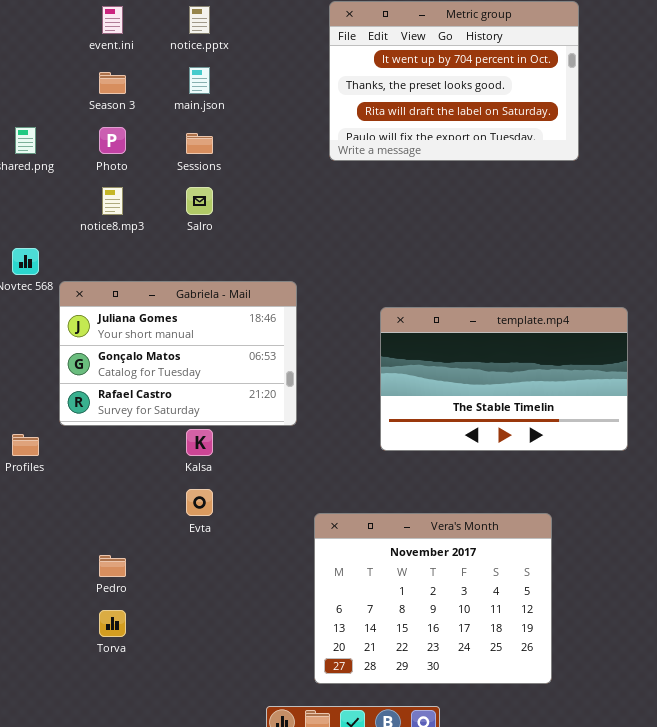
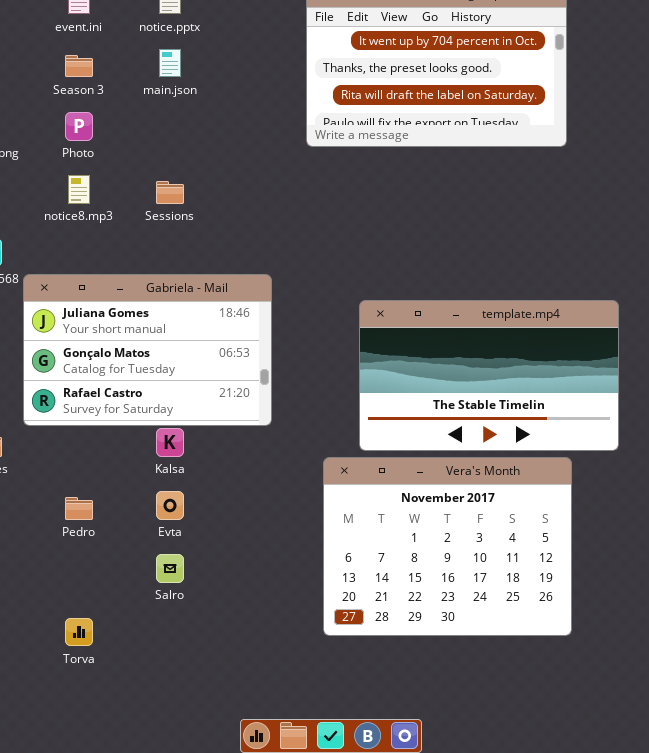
Sessions: [186,133,213,154] -> [156,181,184,204], moved
Salro: [186,187,213,215] -> [156,554,184,583], moved
Vera's Month: [314,513,552,684] -> [323,457,572,636], moved
Pedro: [99,555,126,577] -> [65,497,93,520], moved

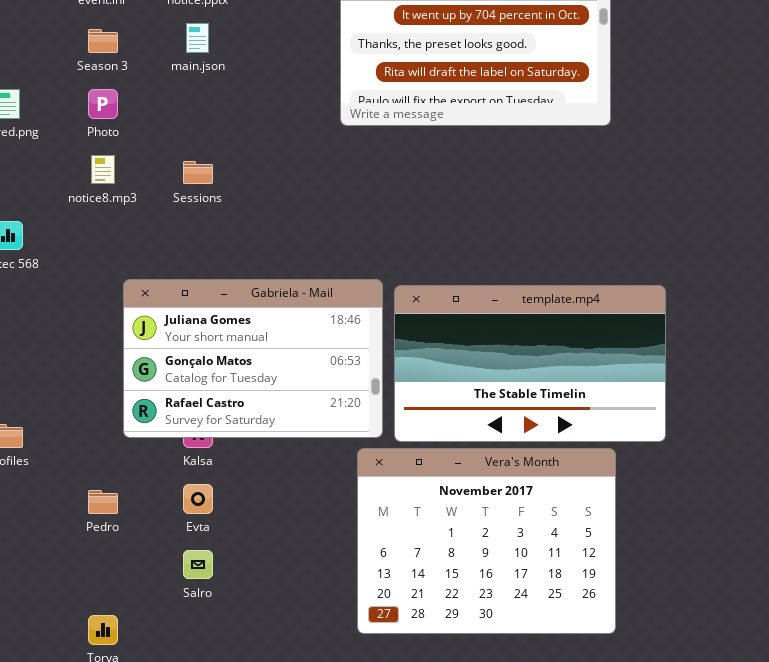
Gabriela - Mail: [23,274,272,426] -> [123,279,383,438], moved

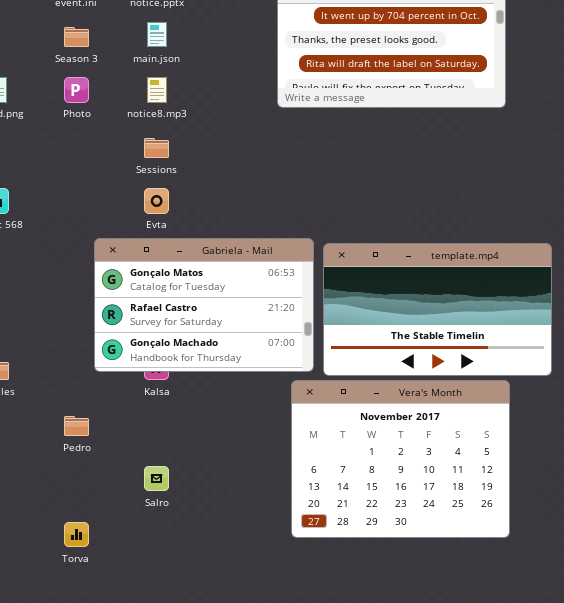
notice8.mp3: [91,155,115,184] -> [147,77,167,103], moved
Gabriela - Mail: [123,279,383,438] -> [94,238,314,372], scrolled down 1 row
Evta: [183,484,213,514] -> [144,188,169,214], moved

